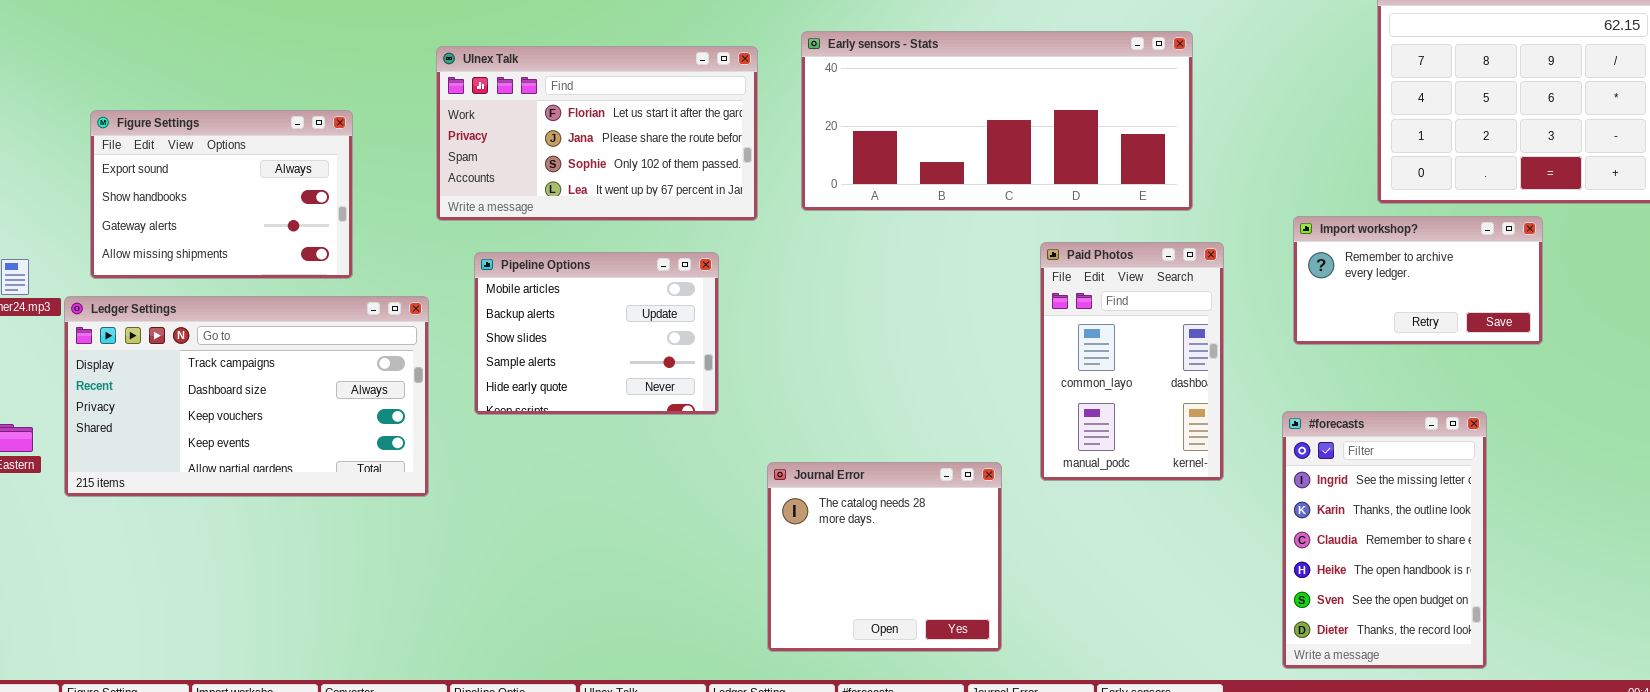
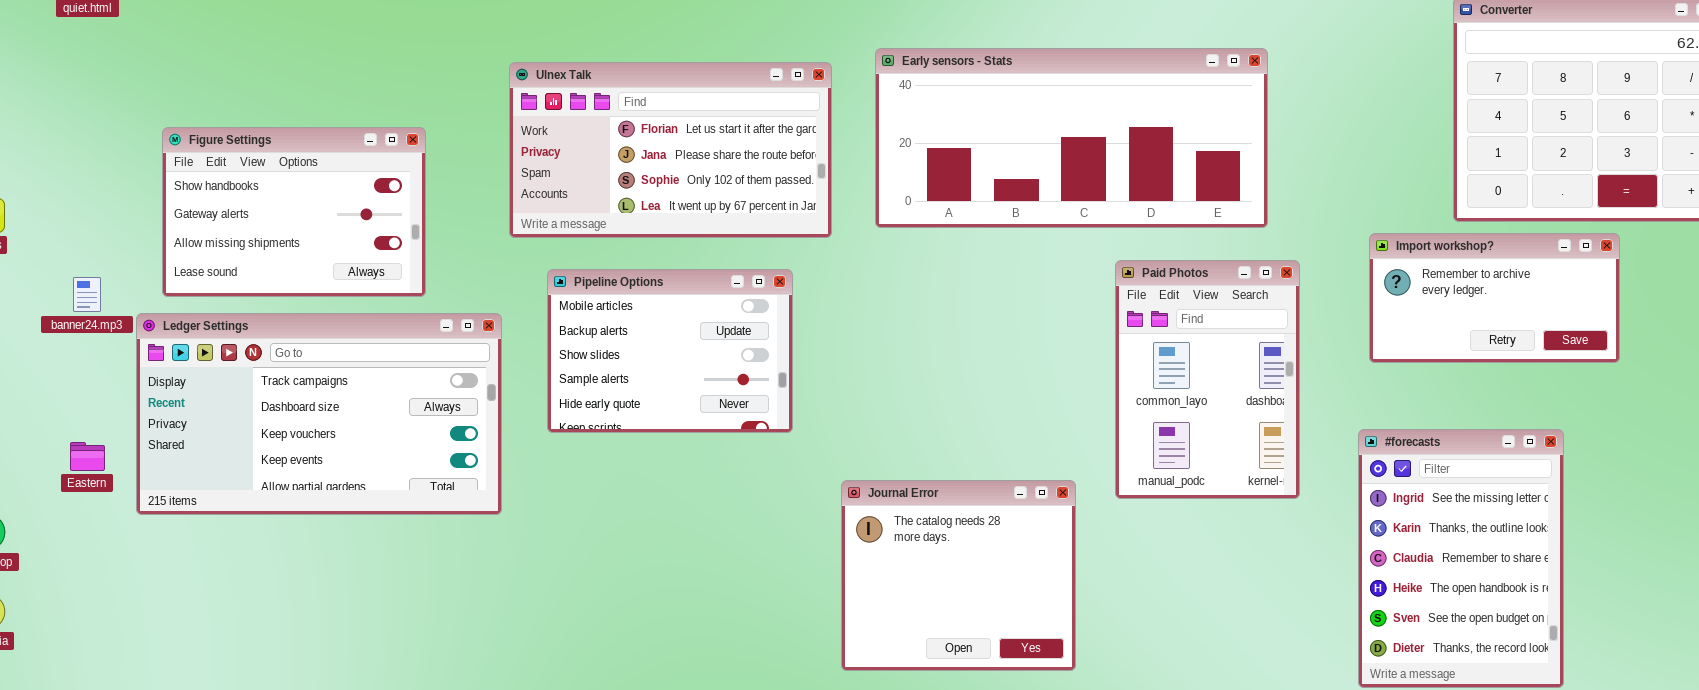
Figure Settings: [90,110,353,279] -> [162,127,426,297], scrolled down 1 row

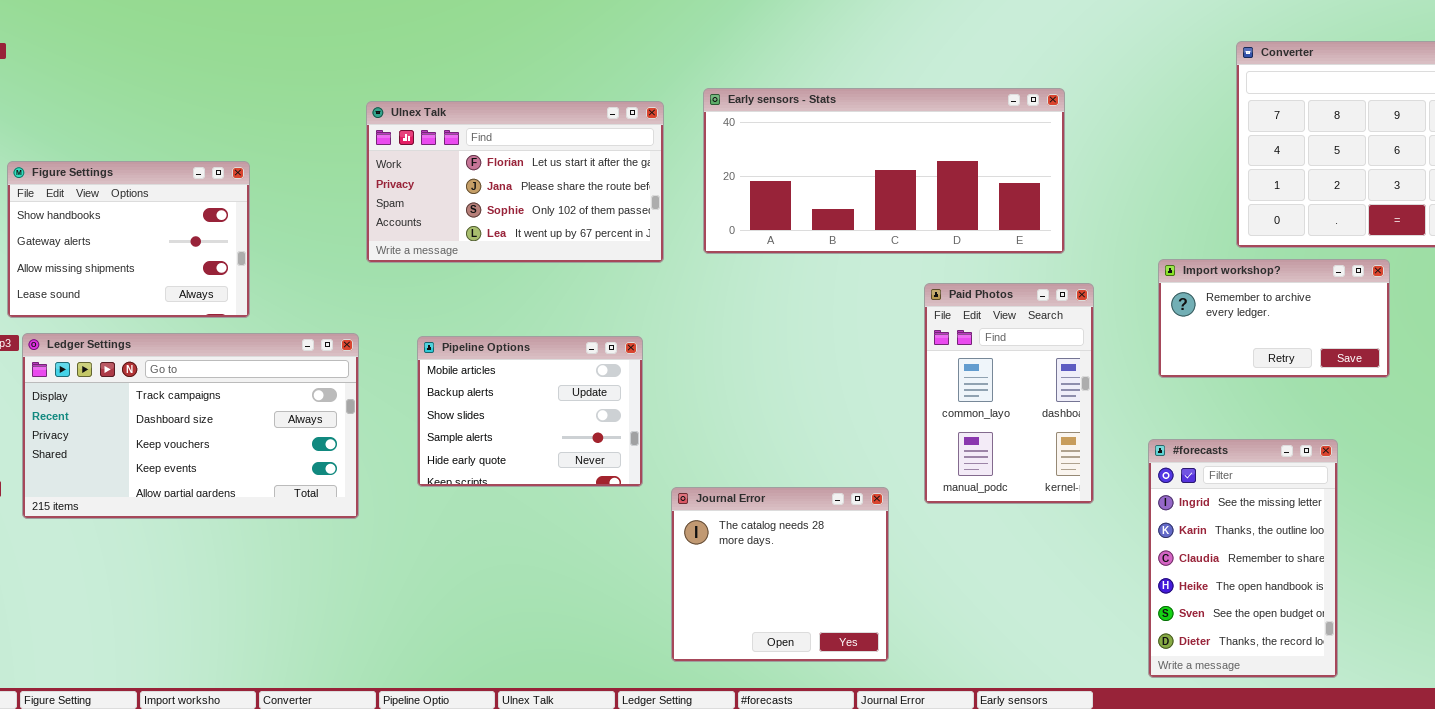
Figure Settings: [162,127,426,297] -> [7,161,250,318], moved
Pipeline Options: [547,269,793,433] -> [417,336,643,487], moved

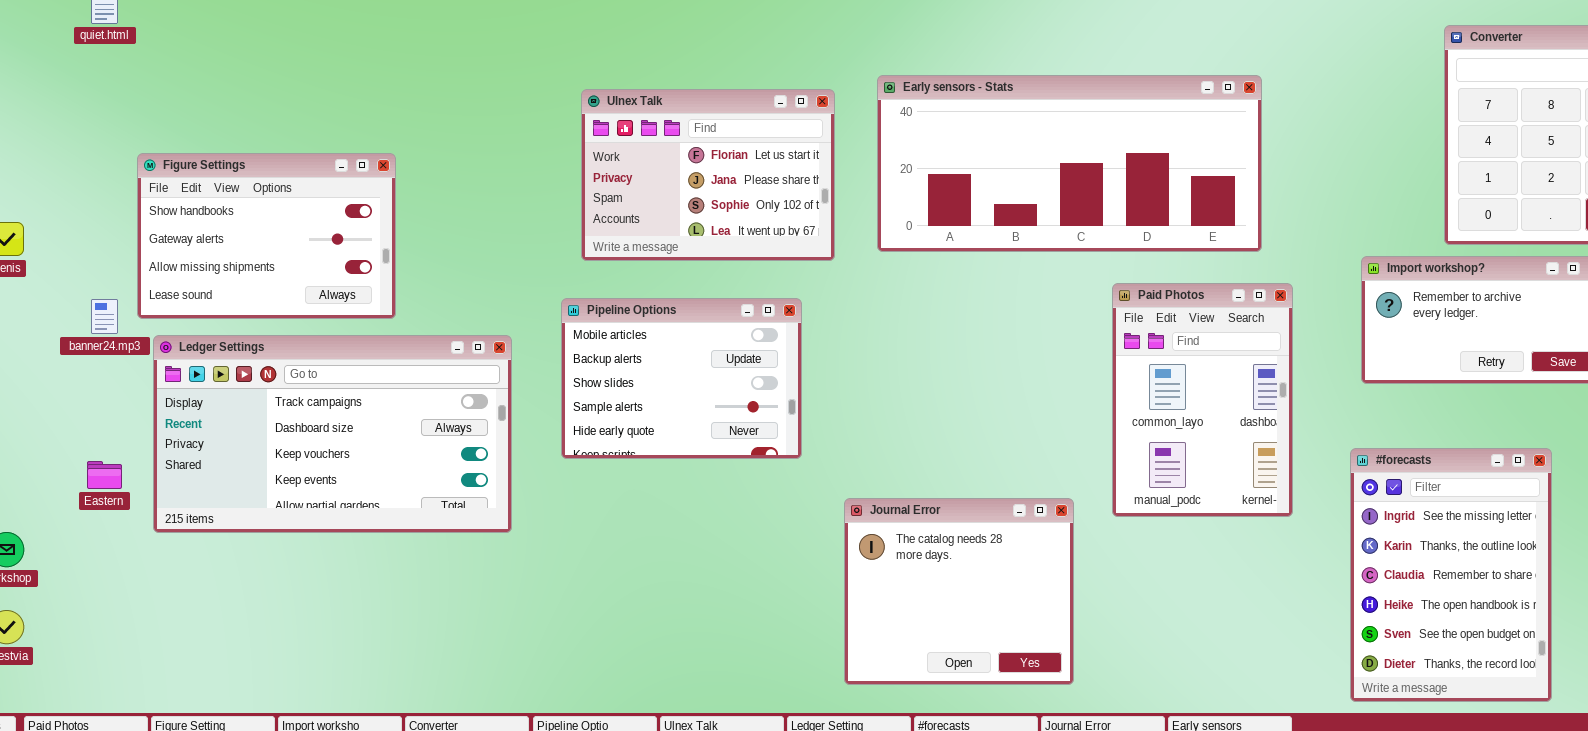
Ulnex Talk: [366,101,664,263] -> [581,89,835,261], resized
Pipeline Options: [417,336,643,487] -> [561,298,802,459], moved

